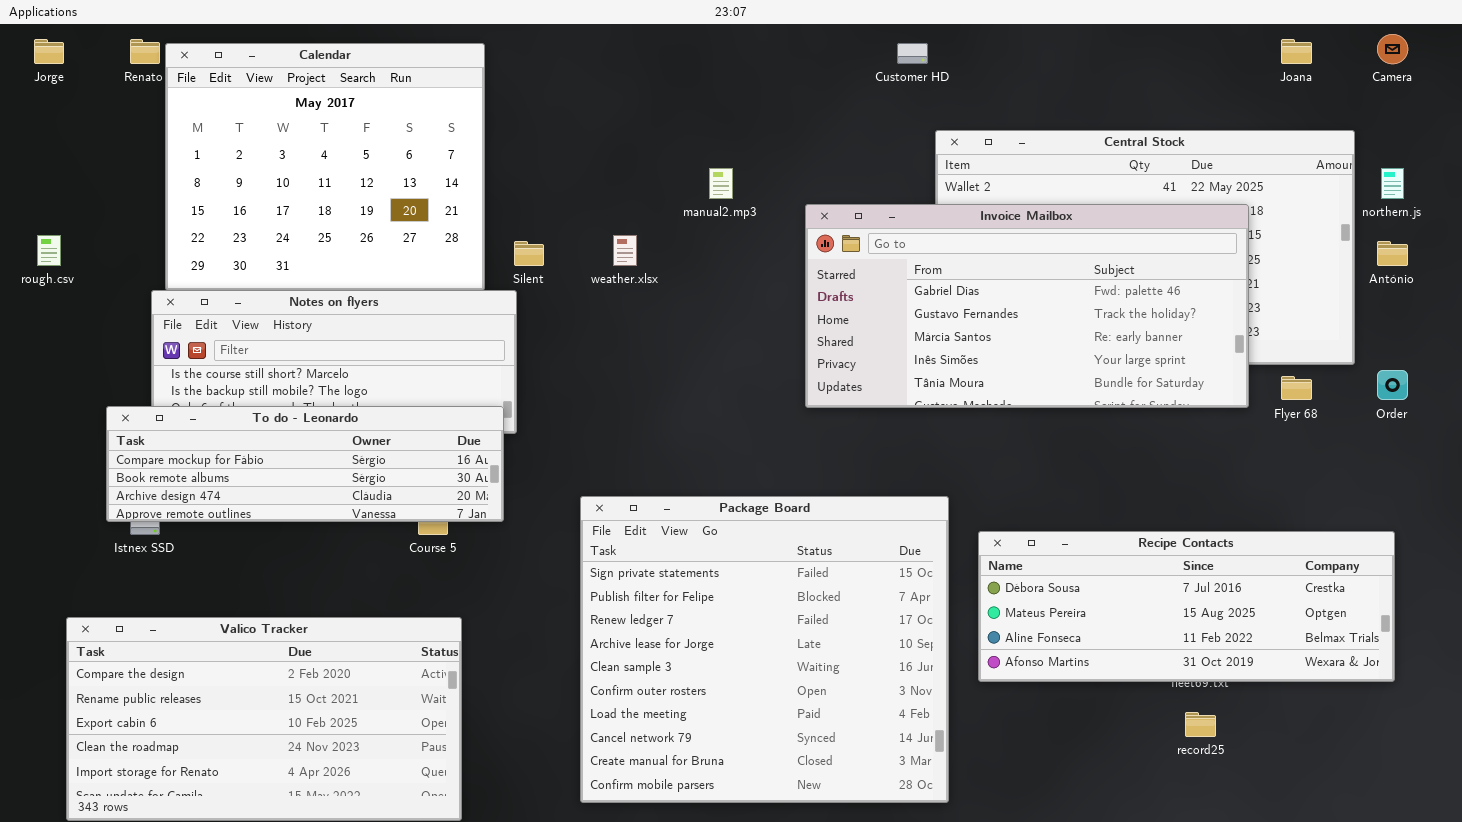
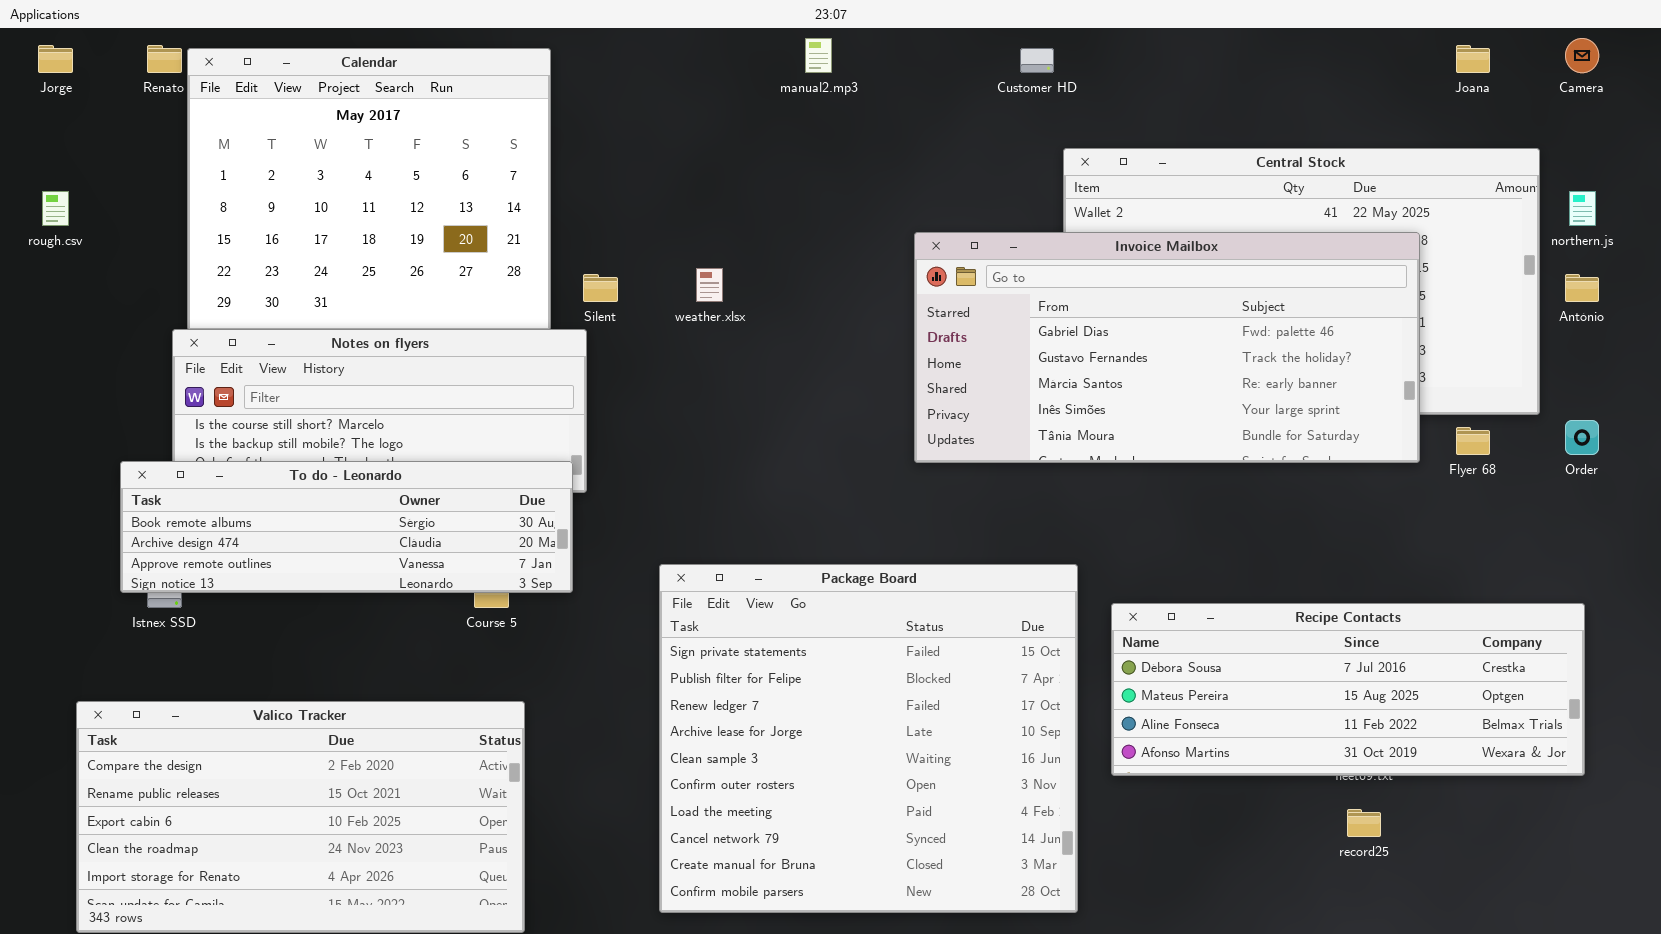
manual2.mp3: [709,168,733,199] -> [805,38,832,73], moved
rough.csv: [37,235,61,266] -> [42,191,69,226], moved
To do - Leonardo: [106,406,504,522] -> [120,461,573,593], scrolled down 1 row

